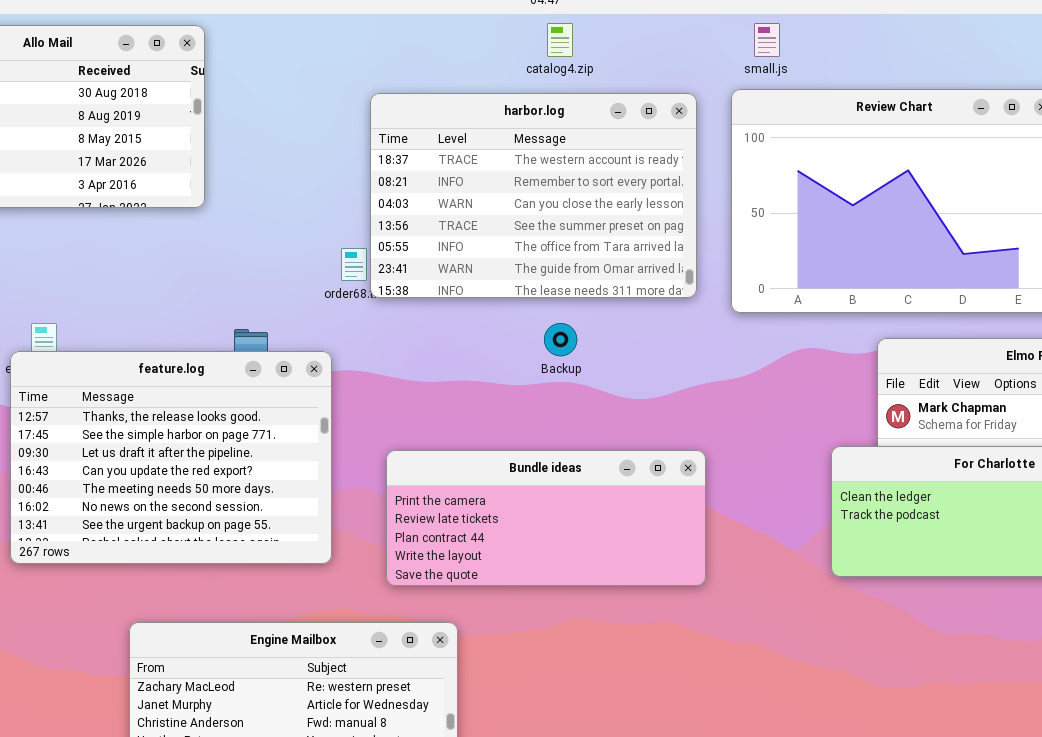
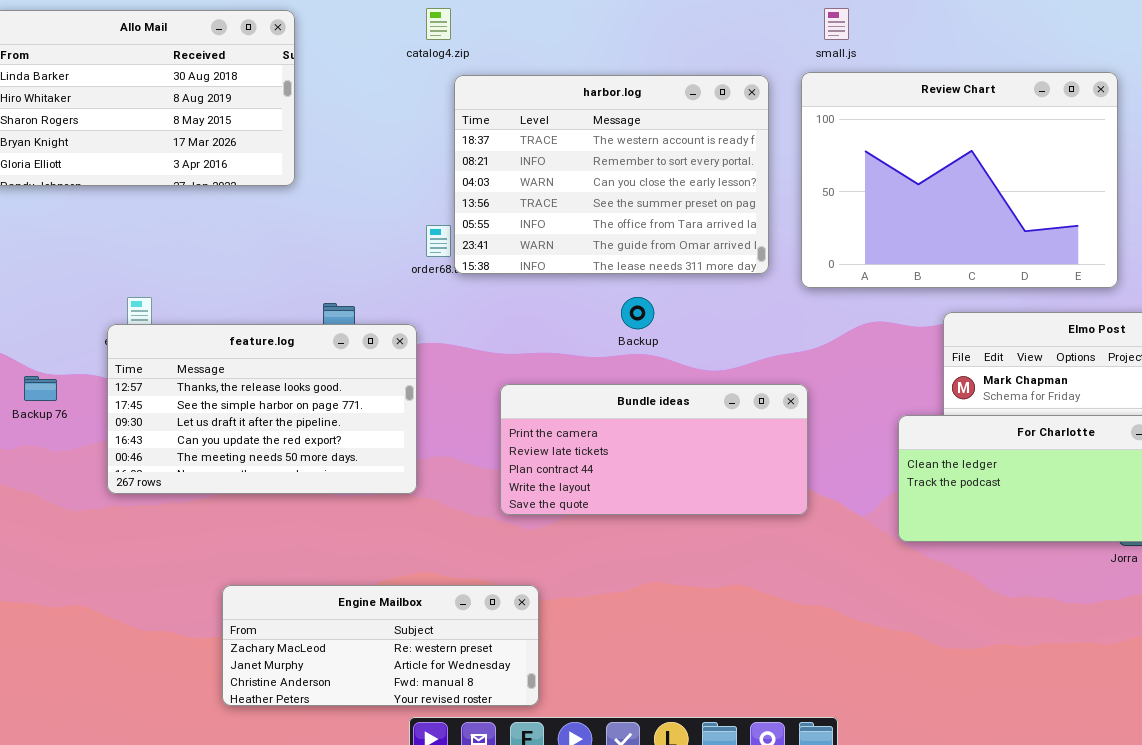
catalog4.zip: [547,23,573,57] -> [426,8,451,40], moved
feature.log: [10,351,332,564] -> [107,324,417,494], resized
Bundle ideas: [386,450,706,586] -> [500,384,808,515], moved

